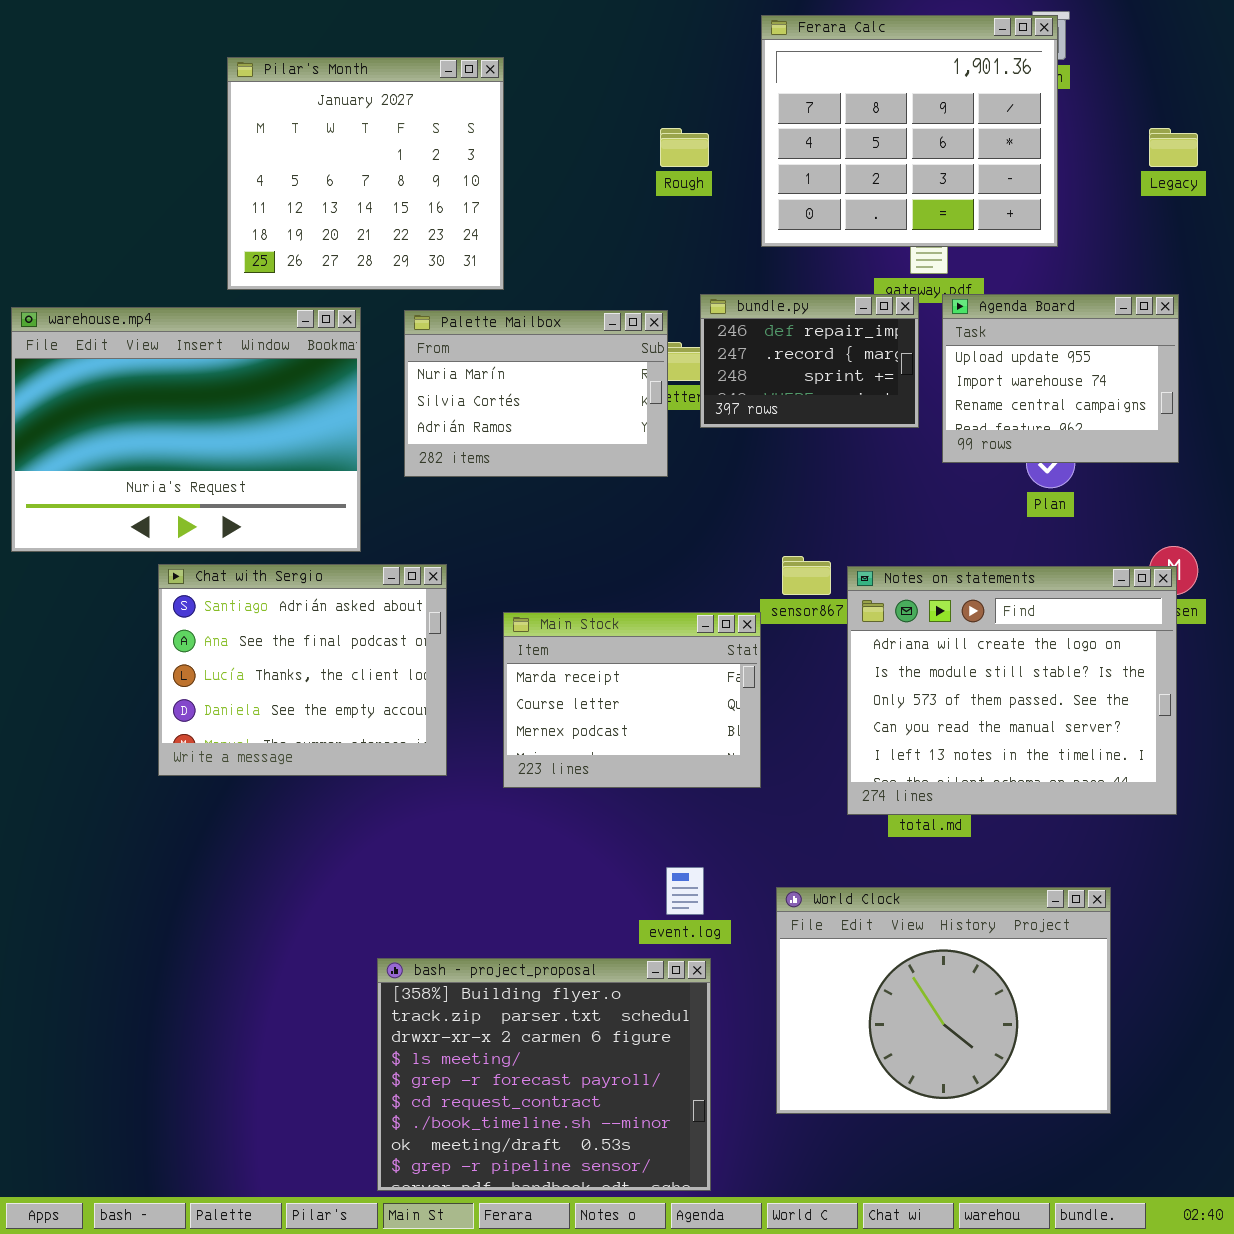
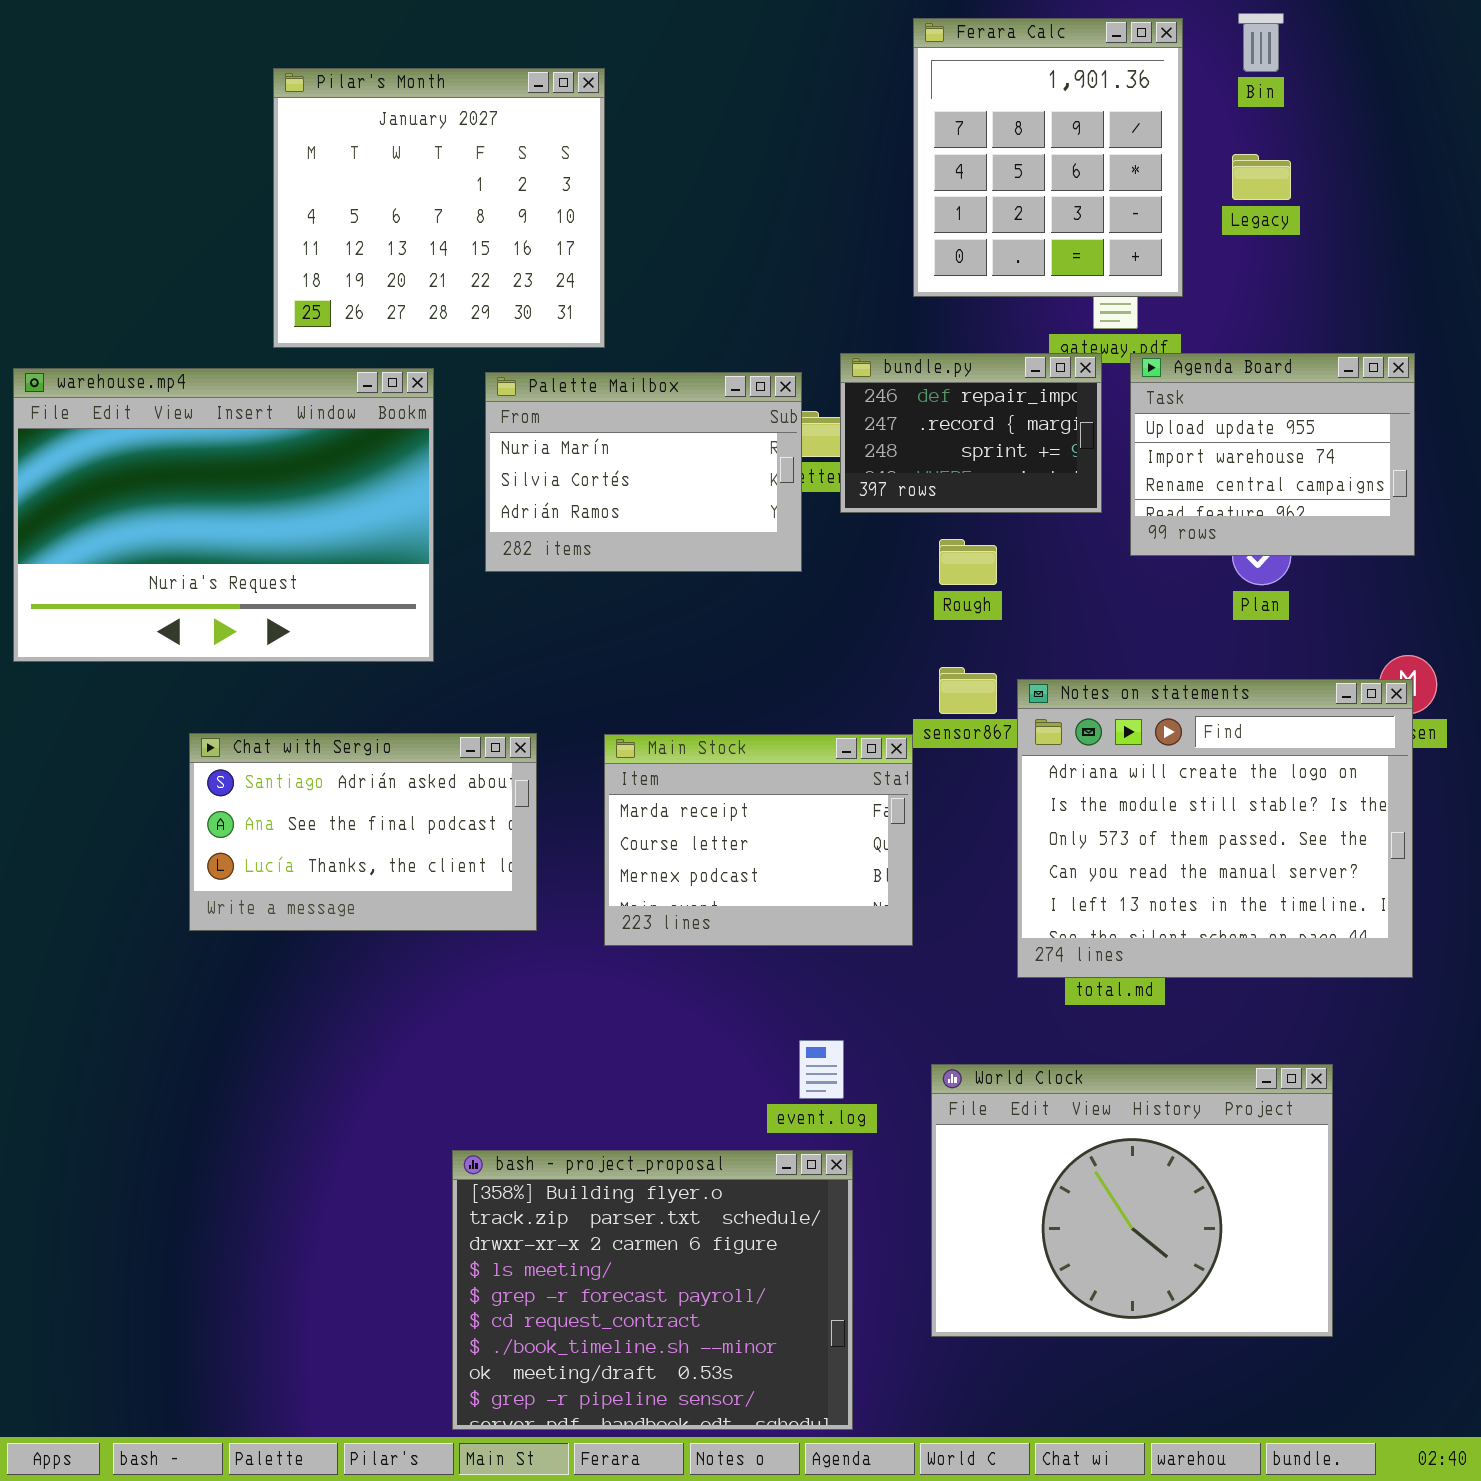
Ferara Calc: [761,15,1058,247] -> [913,18,1183,297], resized
Rough: [660,128,709,167] -> [939,539,997,585], moved
Legacy: [1149,128,1198,167] -> [1232,154,1291,200], moved
Chat with Sergio: [158,564,447,776] -> [189,733,537,931], resized

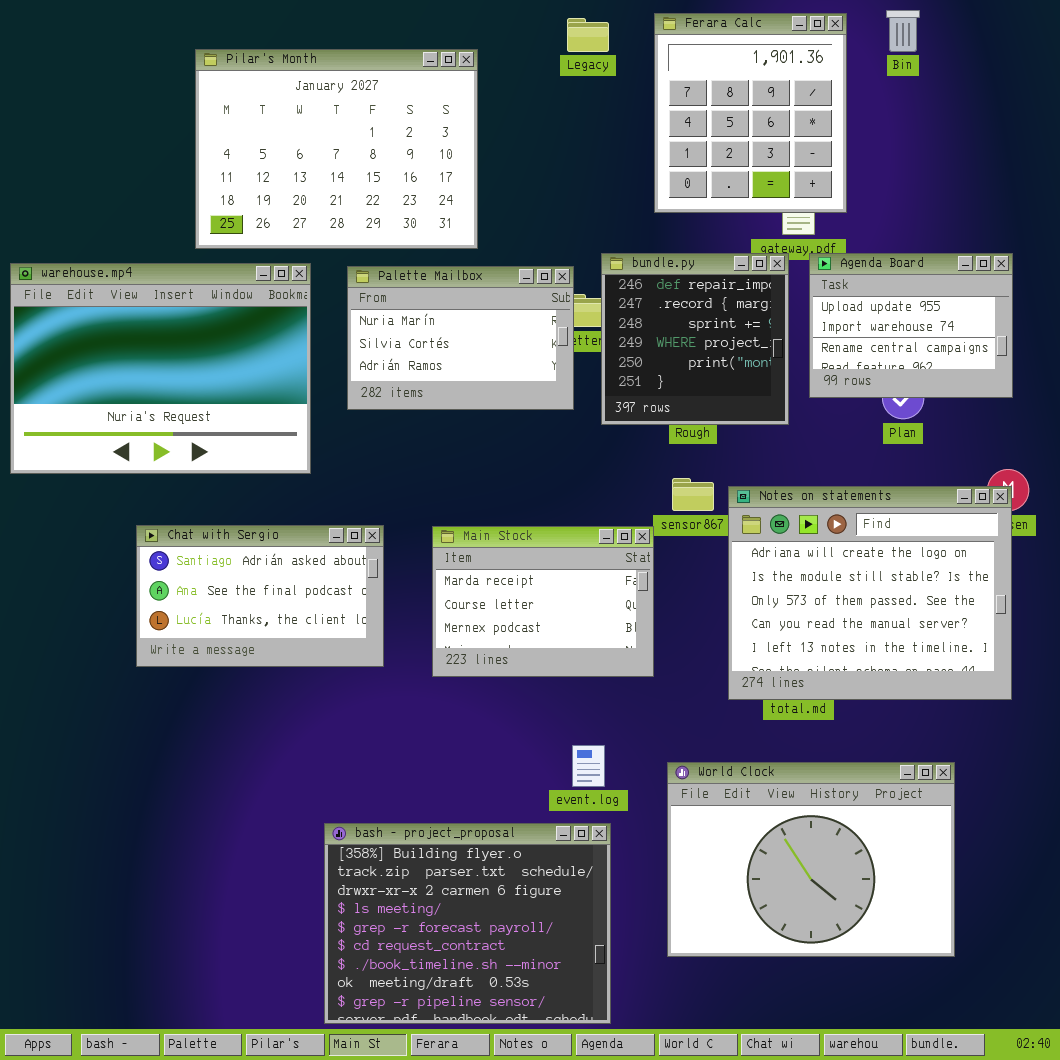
Pilar's Month: [273,68,605,348] -> [195,49,478,249], resized
Legacy: [1232,154,1291,200] -> [567,18,609,52], moved
bundle.py: [840,353,1102,513] -> [601,253,789,425], resized

